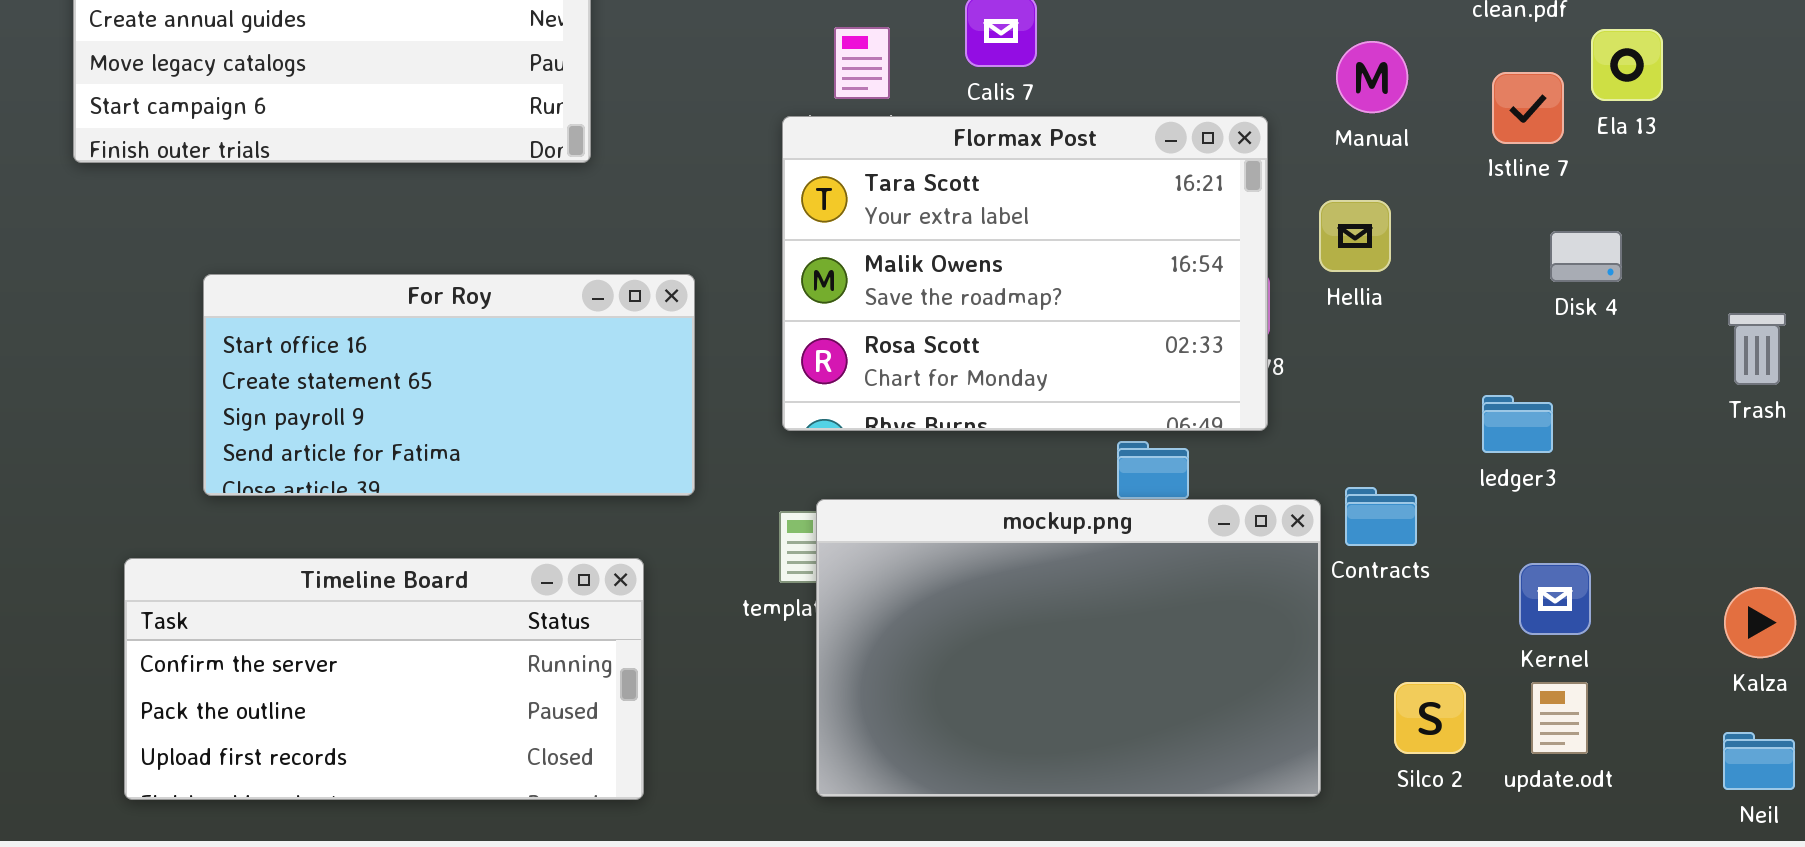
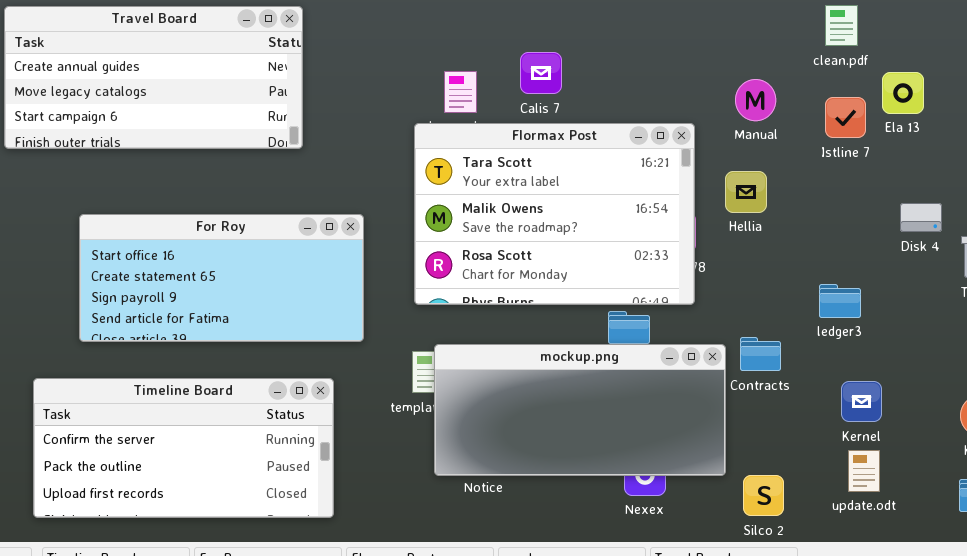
Disk 4: [1550,231,1622,282] -> [900,203,942,232], moved
mockup.png: [816,499,1321,797] -> [434,344,726,476], resized
Silco 2: [1394,682,1466,754] -> [743,475,784,516], moved

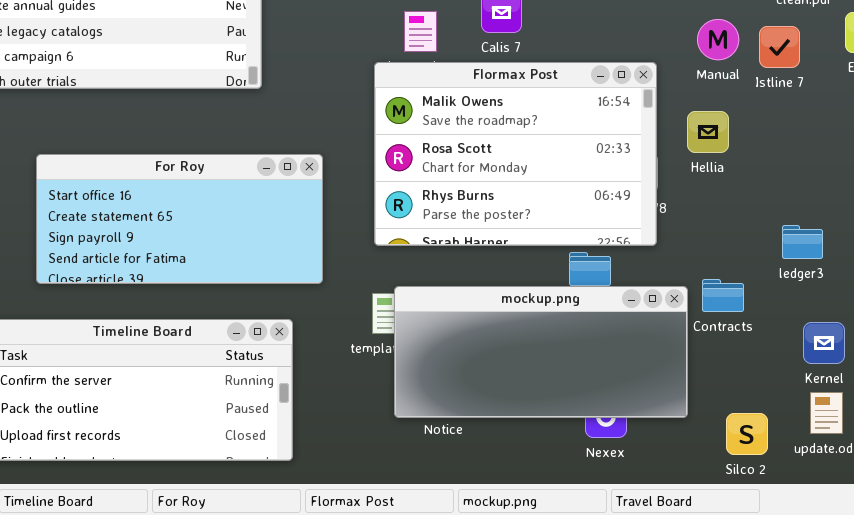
Istline 7: [825,97,866,138] -> [759,26,800,68], moved
Flormax Post: [414,123,695,305] -> [374,62,657,246], scrolled down 1 row
Silco 2: [743,475,784,516] -> [726,413,768,455], moved

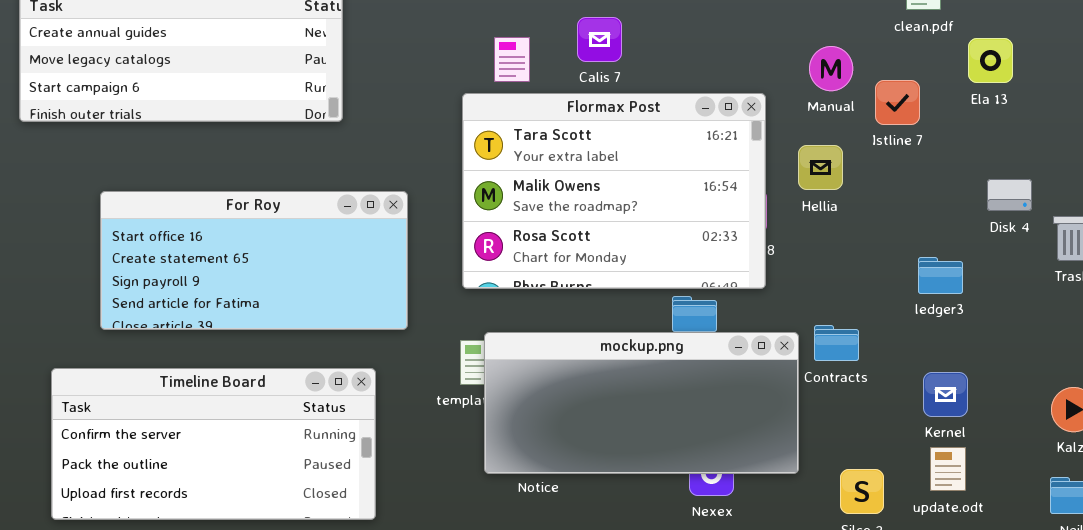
Istline 7: [759,26,800,68] -> [875,80,920,125], moved
Flormax Post: [374,62,657,246] -> [462,93,766,289], scrolled up 1 row
ledger3: [782,225,823,259] -> [918,257,963,294], moved

